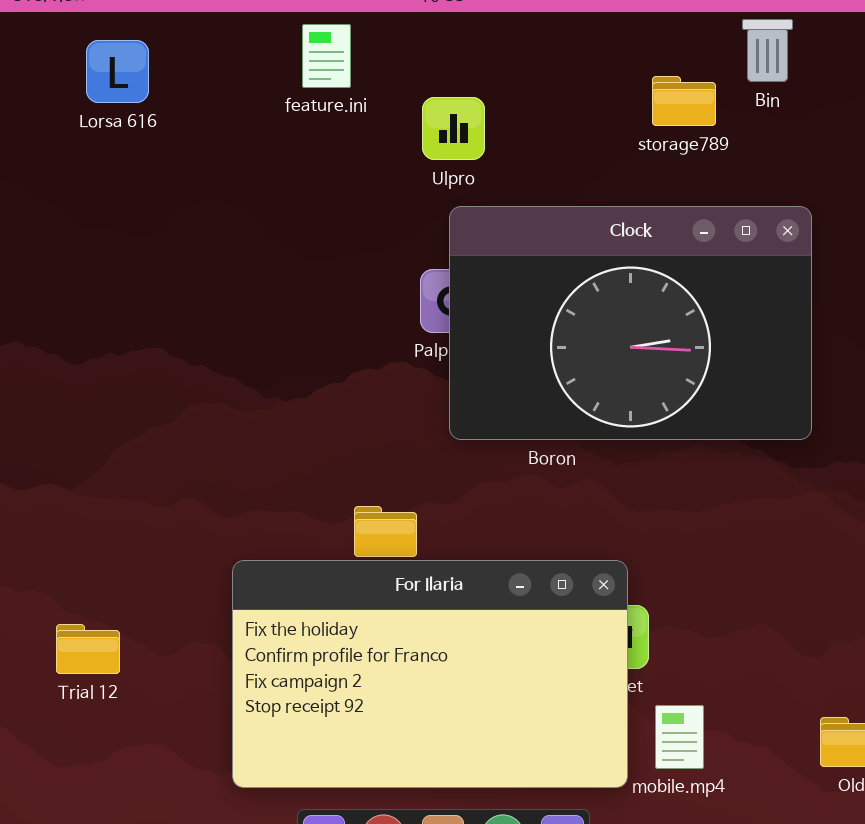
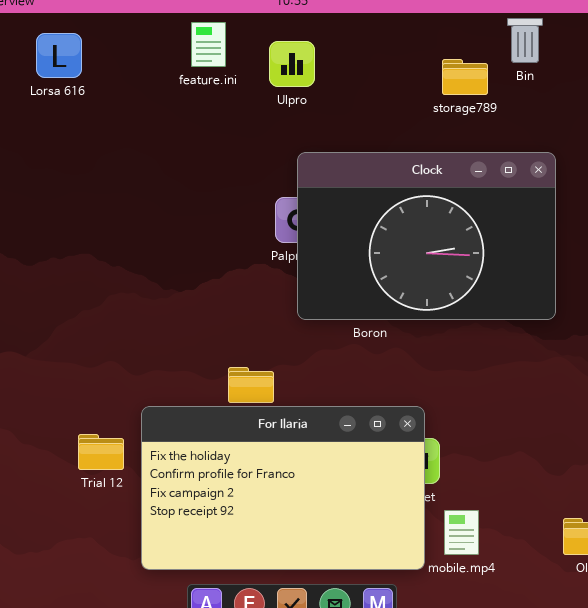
Ulpro: [422,97,485,160] -> [269,41,315,87], moved
Trial 12: [56,624,120,674] -> [78,434,124,470], moved

